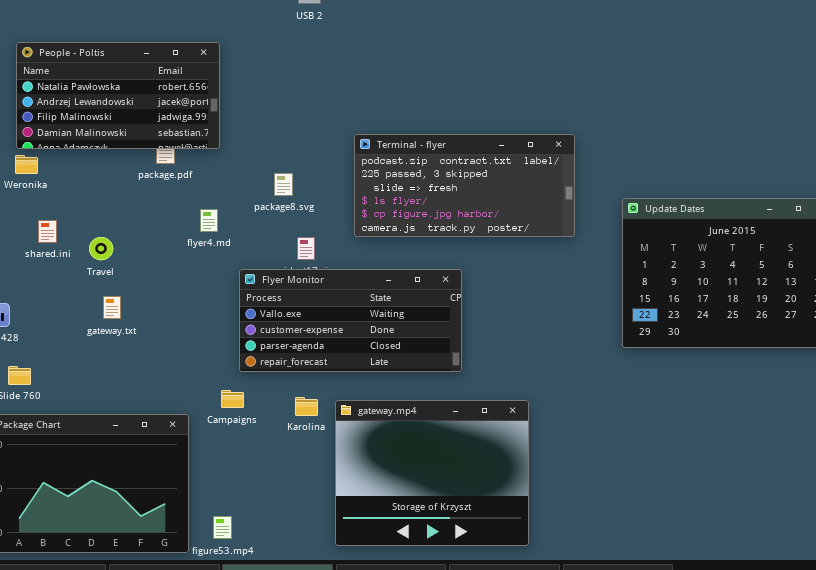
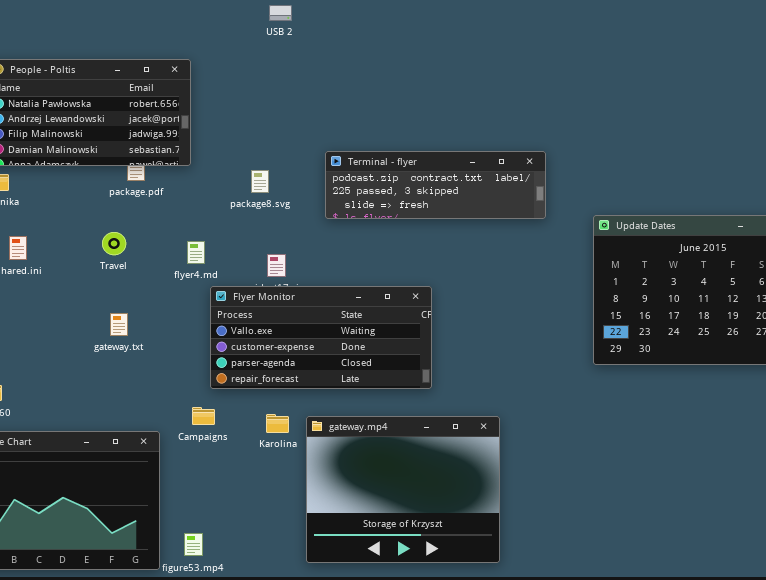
Terminal - flyer: [354,134,575,237] -> [325,151,546,219], resized
package8.svg: [274,173,293,196] -> [251,170,269,193], moved
flyer4.md: [200,209,218,232] -> [187,241,205,264], moved
Travel: [89,237,113,260] -> [102,232,126,255], moved
gateway.txt: [103,296,121,319] -> [110,313,128,336], moved

